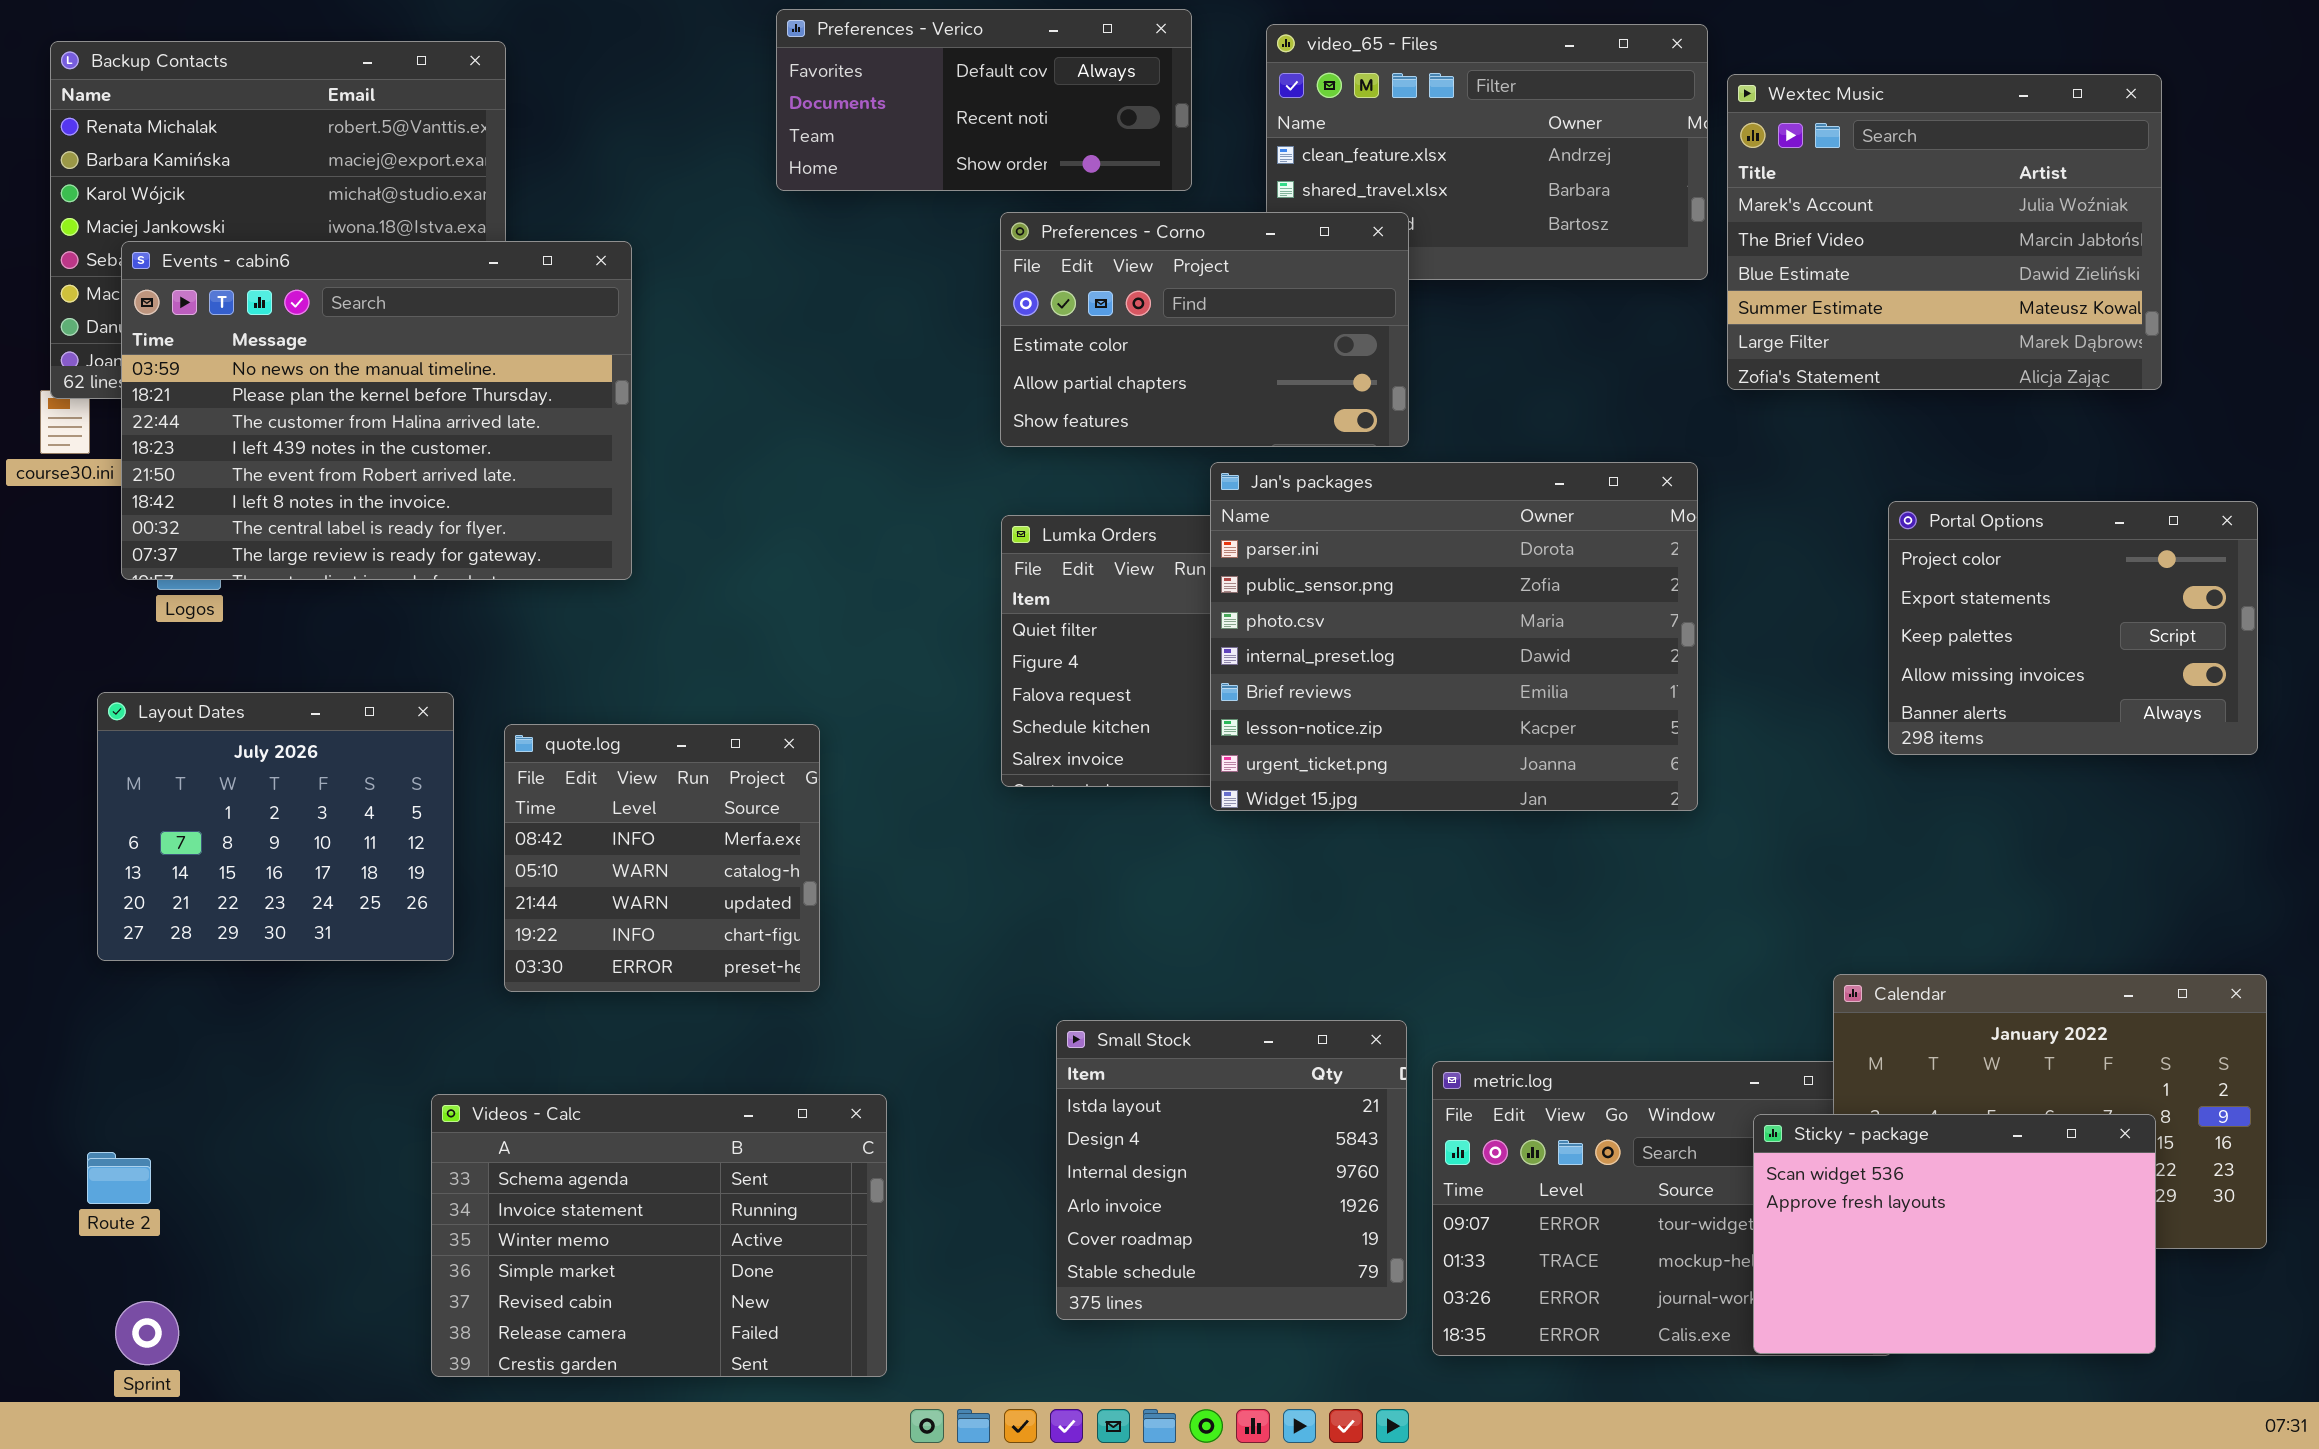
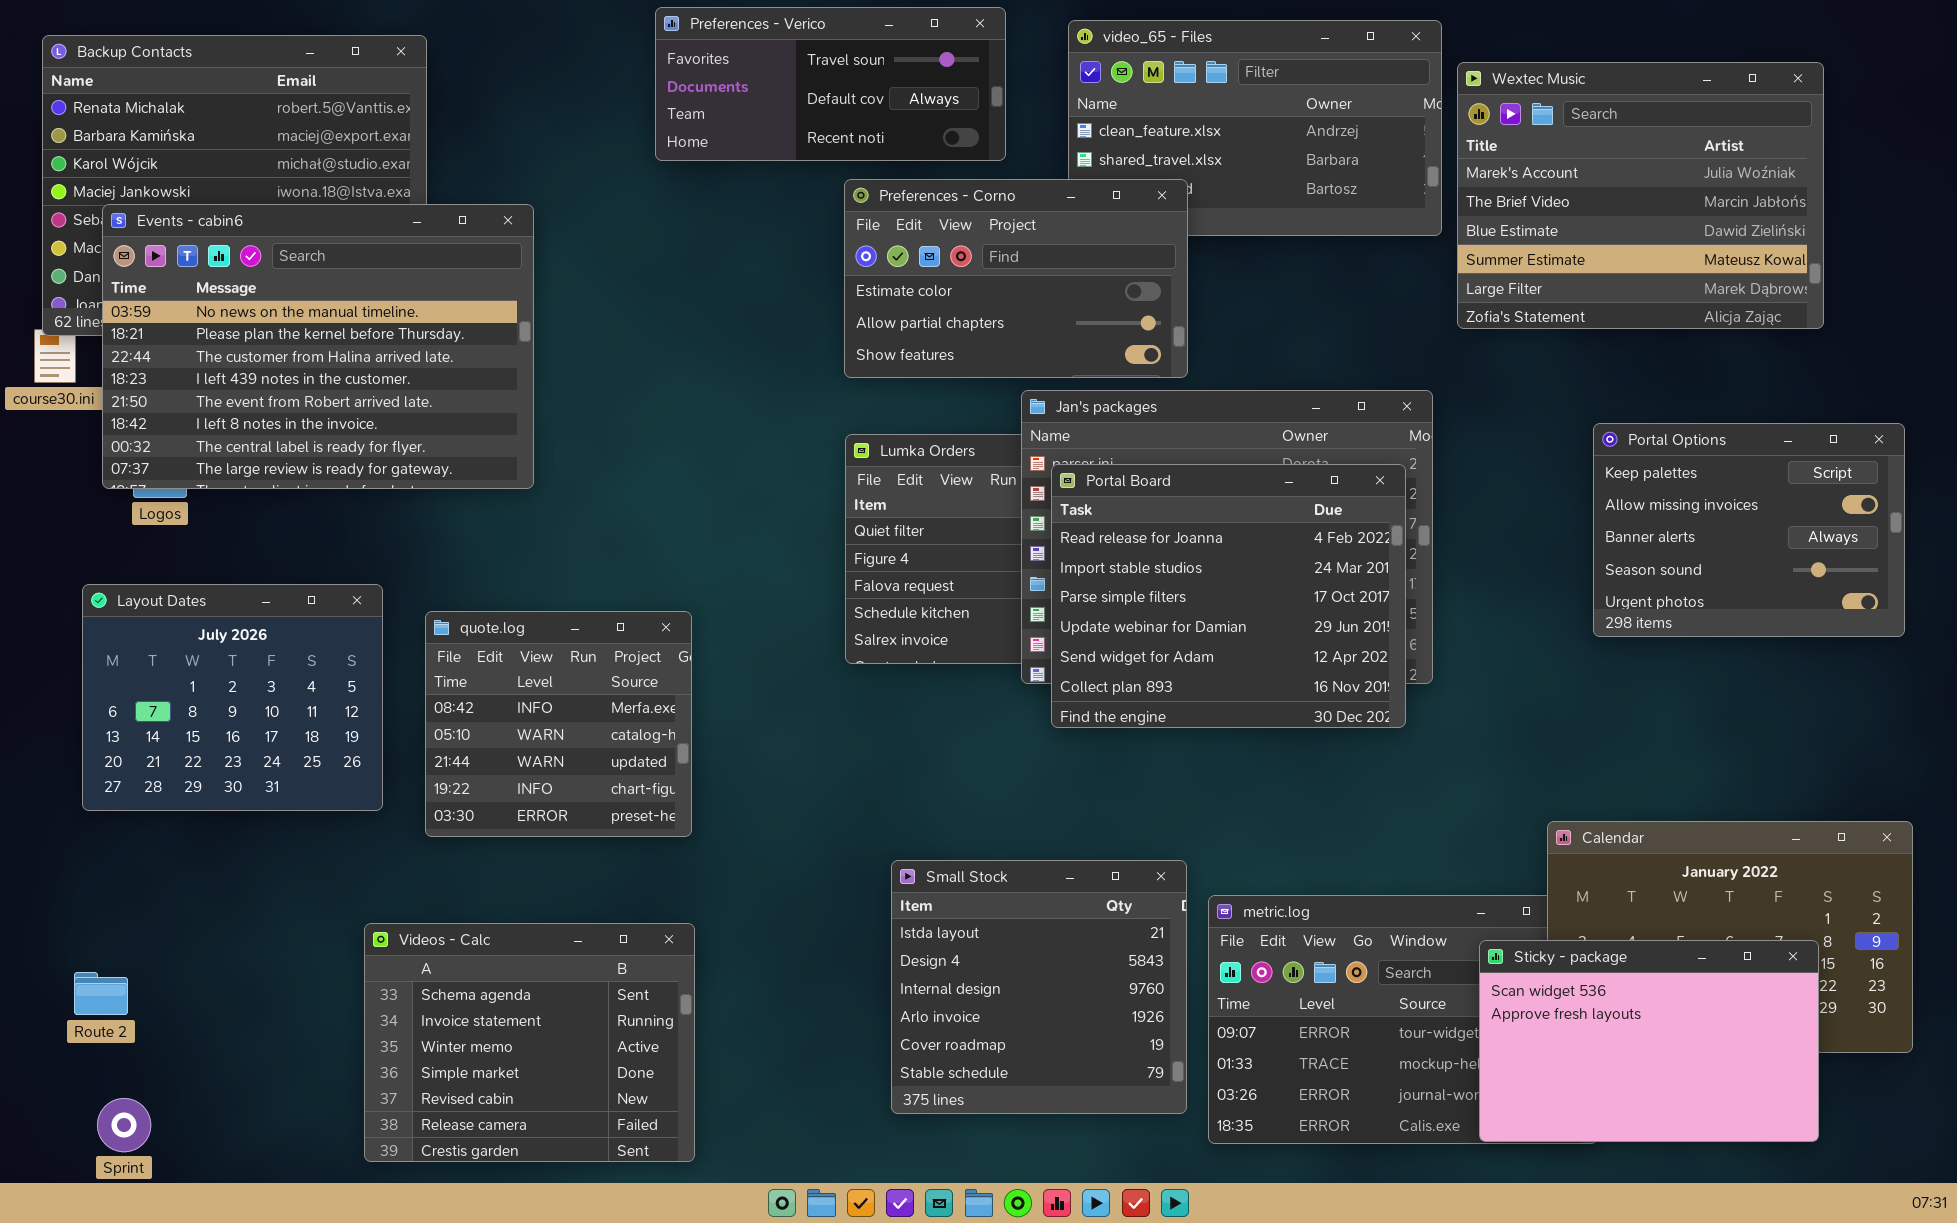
Preferences - Verico: [776,9,1192,191] -> [655,7,1006,161], scrolled up 1 row
Portal Options: [1888,501,2258,755] -> [1593,423,1905,637], scrolled down 2 rows
Portal Board: none -> [1051,464,1406,728], opened
Videos - Calc: [431,1094,887,1377] -> [364,923,695,1162], resized

